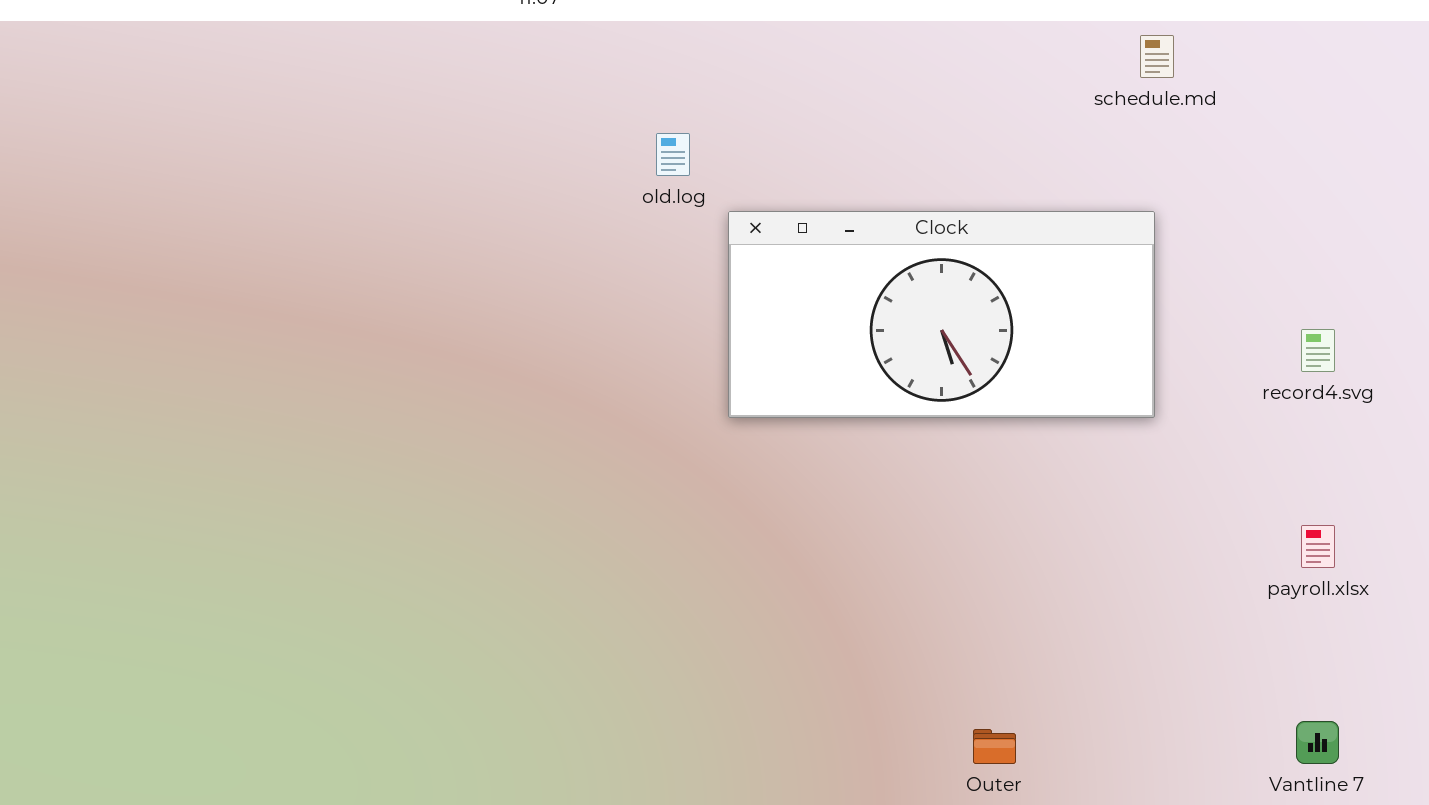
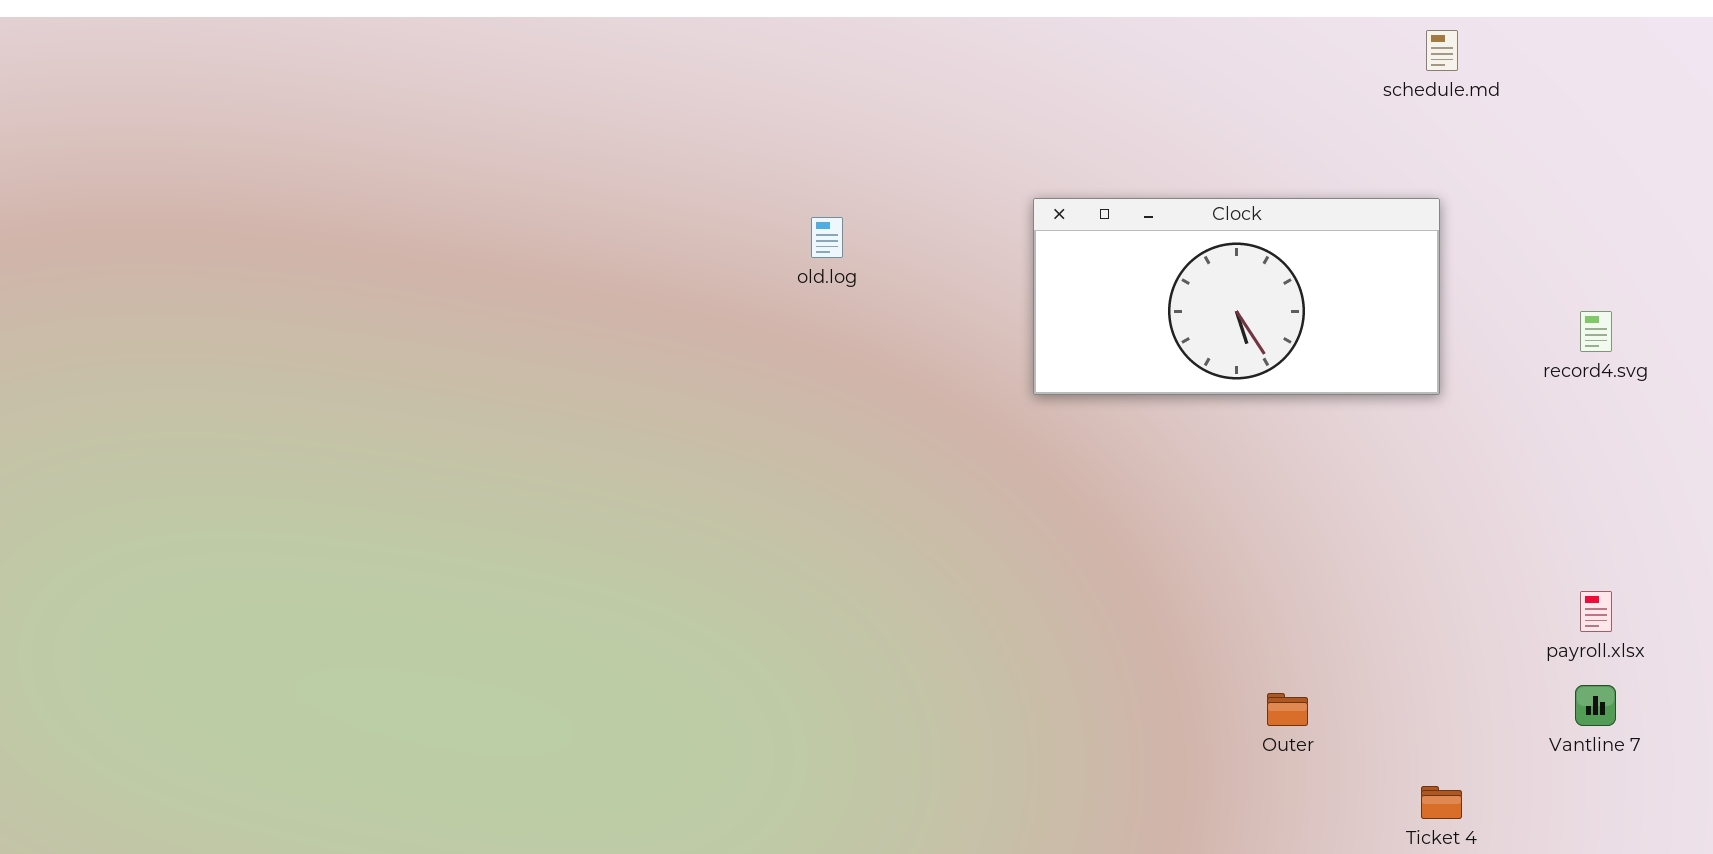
old.log: [656,133,690,176] -> [811,217,843,258], moved
payroll.xlsx: [1301,525,1335,568] -> [1580,591,1612,632], moved

